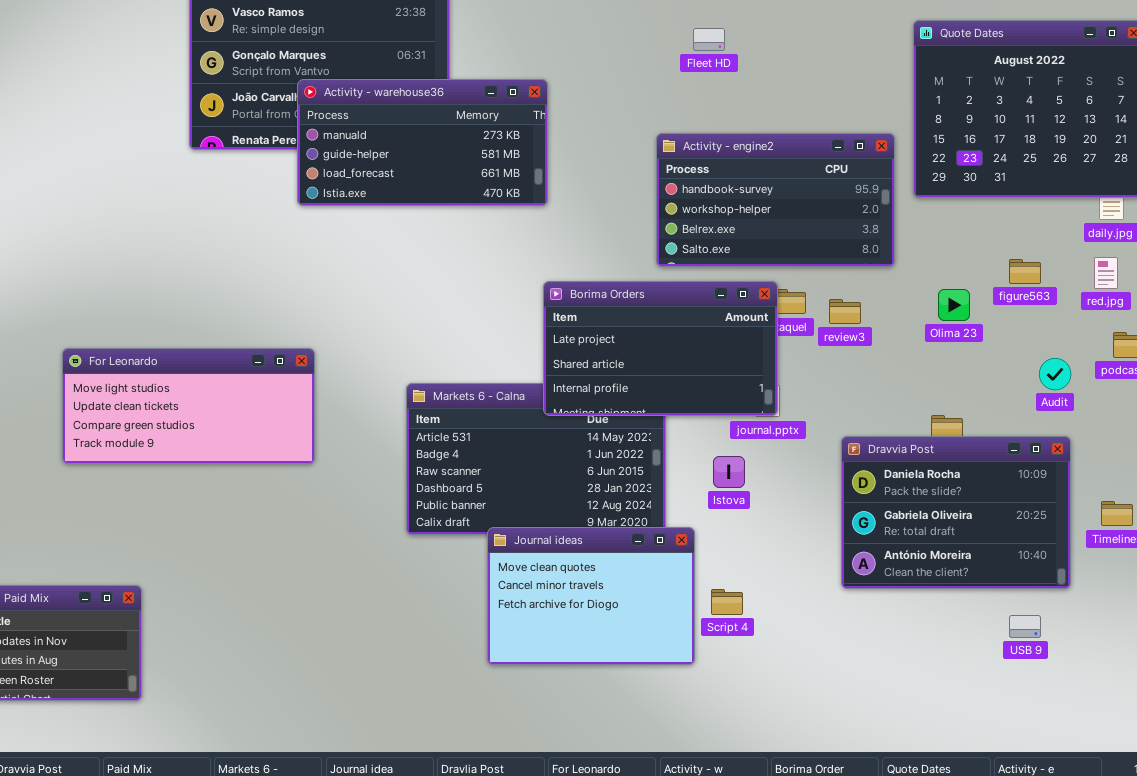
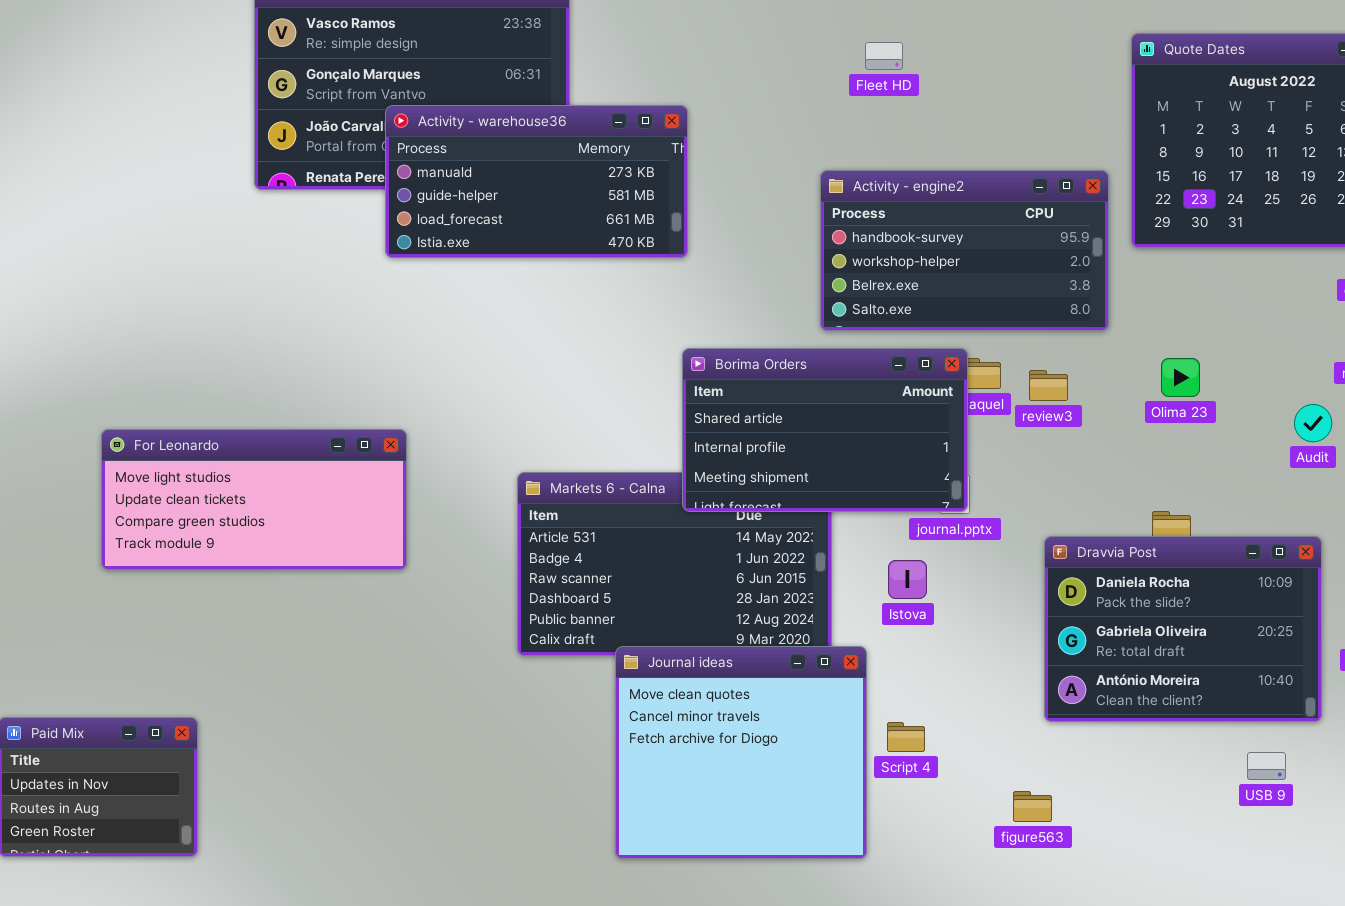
figure563: [1009,259,1041,284] -> [1013,791,1052,822], moved
Borima Orders: [543,281,778,416] -> [682,348,968,512], scrolled down 1 row
Audit: [1039,358,1071,390] -> [1294,404,1332,442], moved
Journal ideas: [487,527,695,665] -> [615,646,867,859], resized

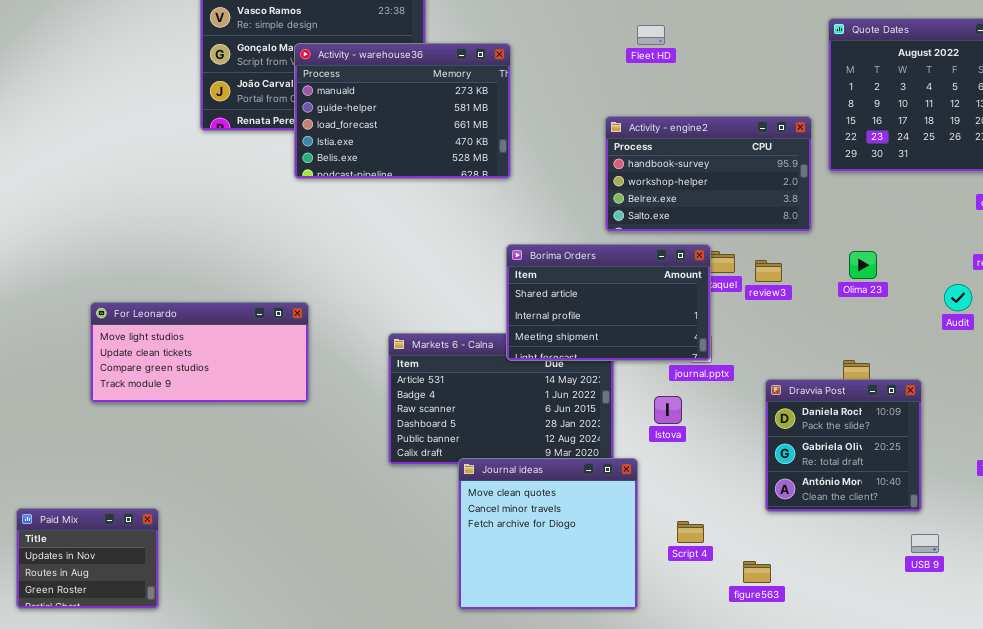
Activity - warehouse36: [385,105,688,258] -> [294,43,511,179], resized
Dravvia Post: [1044,536,1322,722] -> [765,379,922,512], resized
Script 4: [887,722,925,752] -> [677,521,704,543], moved

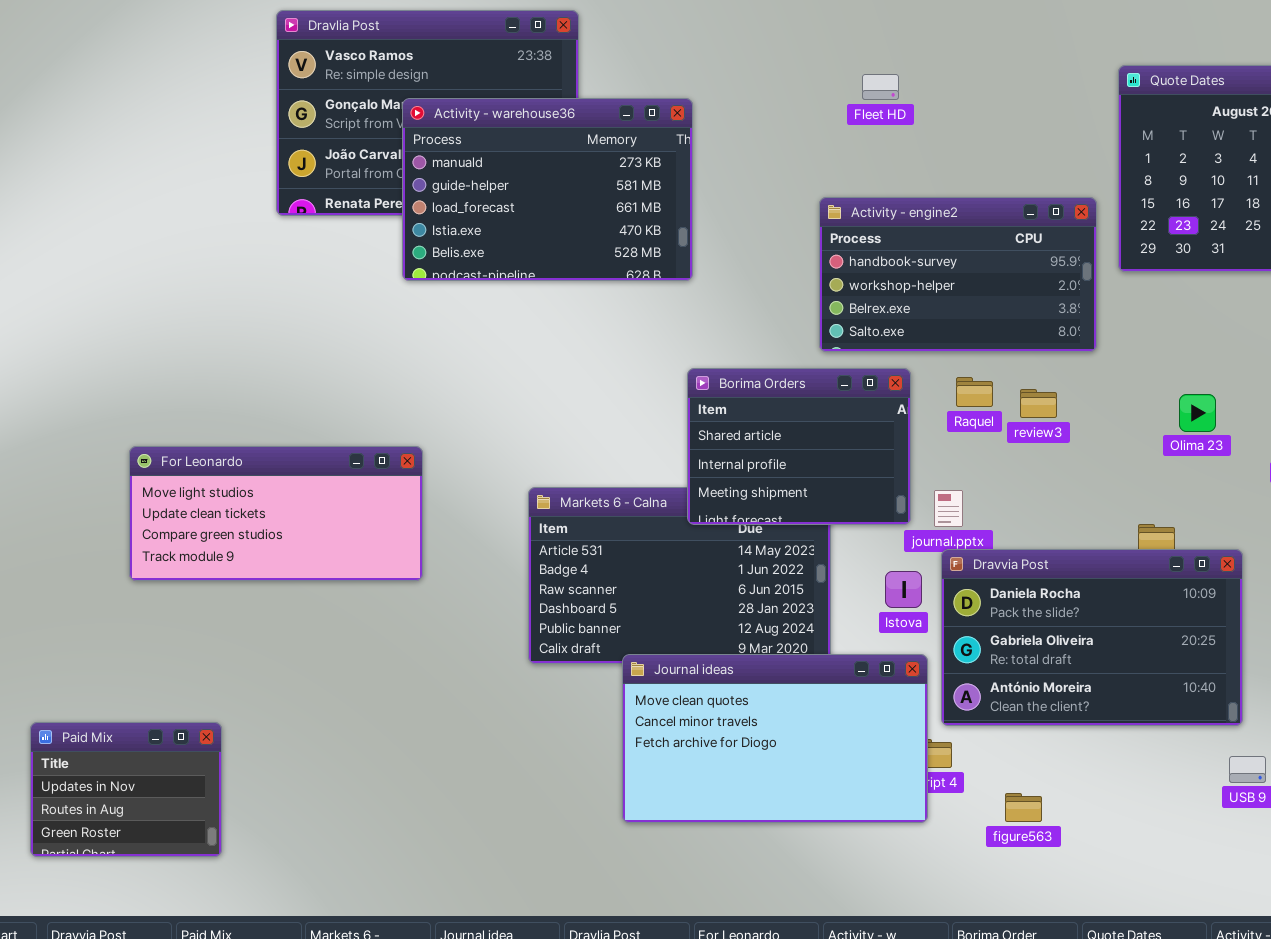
Borima Orders: [506,244,711,361] -> [687,368,911,525], resized
Olima 23: [849,251,877,279] -> [1179,394,1216,432], moved
Dravvia Post: [765,379,922,512] -> [941,549,1243,726], resized
Journal ideas: [458,458,638,610] -> [622,654,928,823], resized

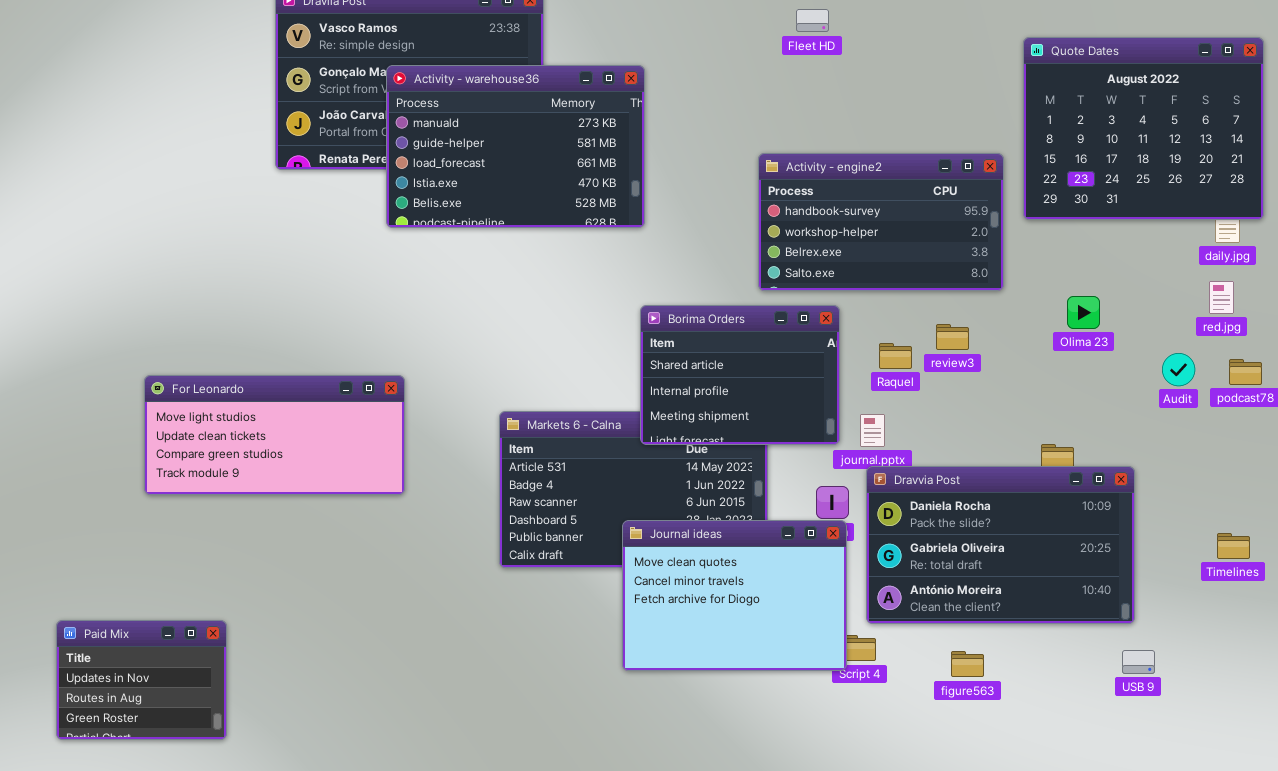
Fleet HD: [862,74,899,100] -> [796,9,829,32], moved
Raquel: [956,377,993,407] -> [879,343,912,369], moved
Olima 23: [1179,394,1216,432] -> [1067,296,1100,329], moved
Journal ideas: [622,654,928,823] -> [622,520,847,671], moved, resized
figure563: [1005,793,1042,822] -> [951,651,984,677], moved

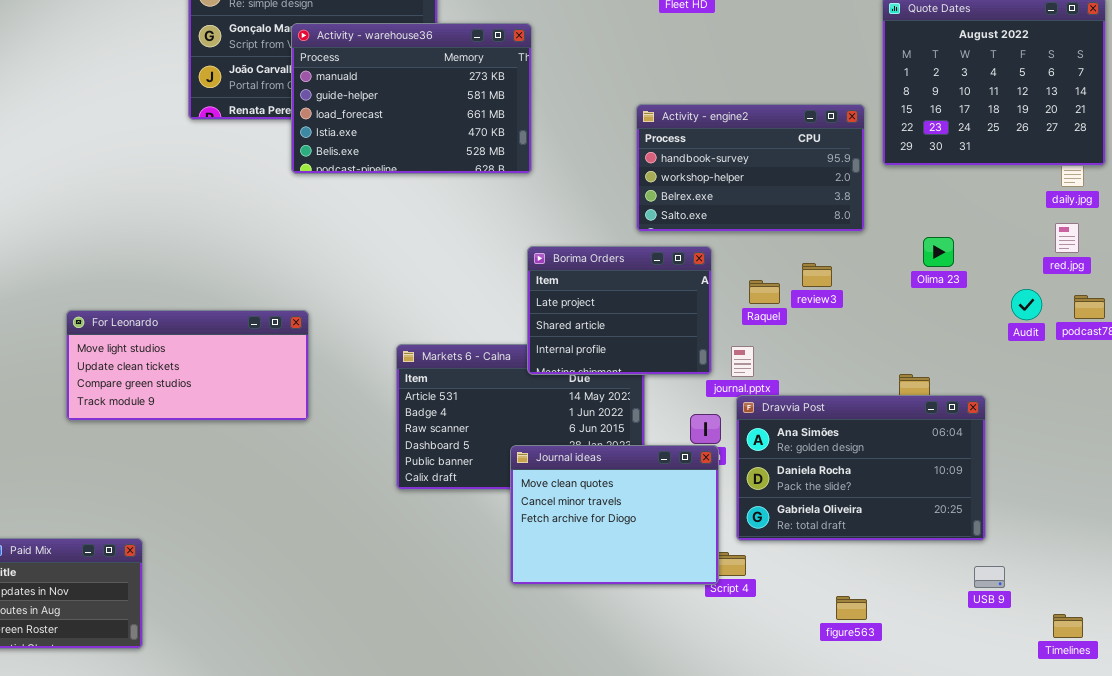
Borima Orders: [640,305,840,445] -> [527,246,712,375], scrolled up 1 row
Dravvia Post: [866,466,1135,624] -> [736,395,986,541], scrolled up 1 row
Timelines: [1217,533,1250,559] -> [1053,614,1083,638], moved
figure563: [951,651,984,677] -> [836,596,867,620], moved

